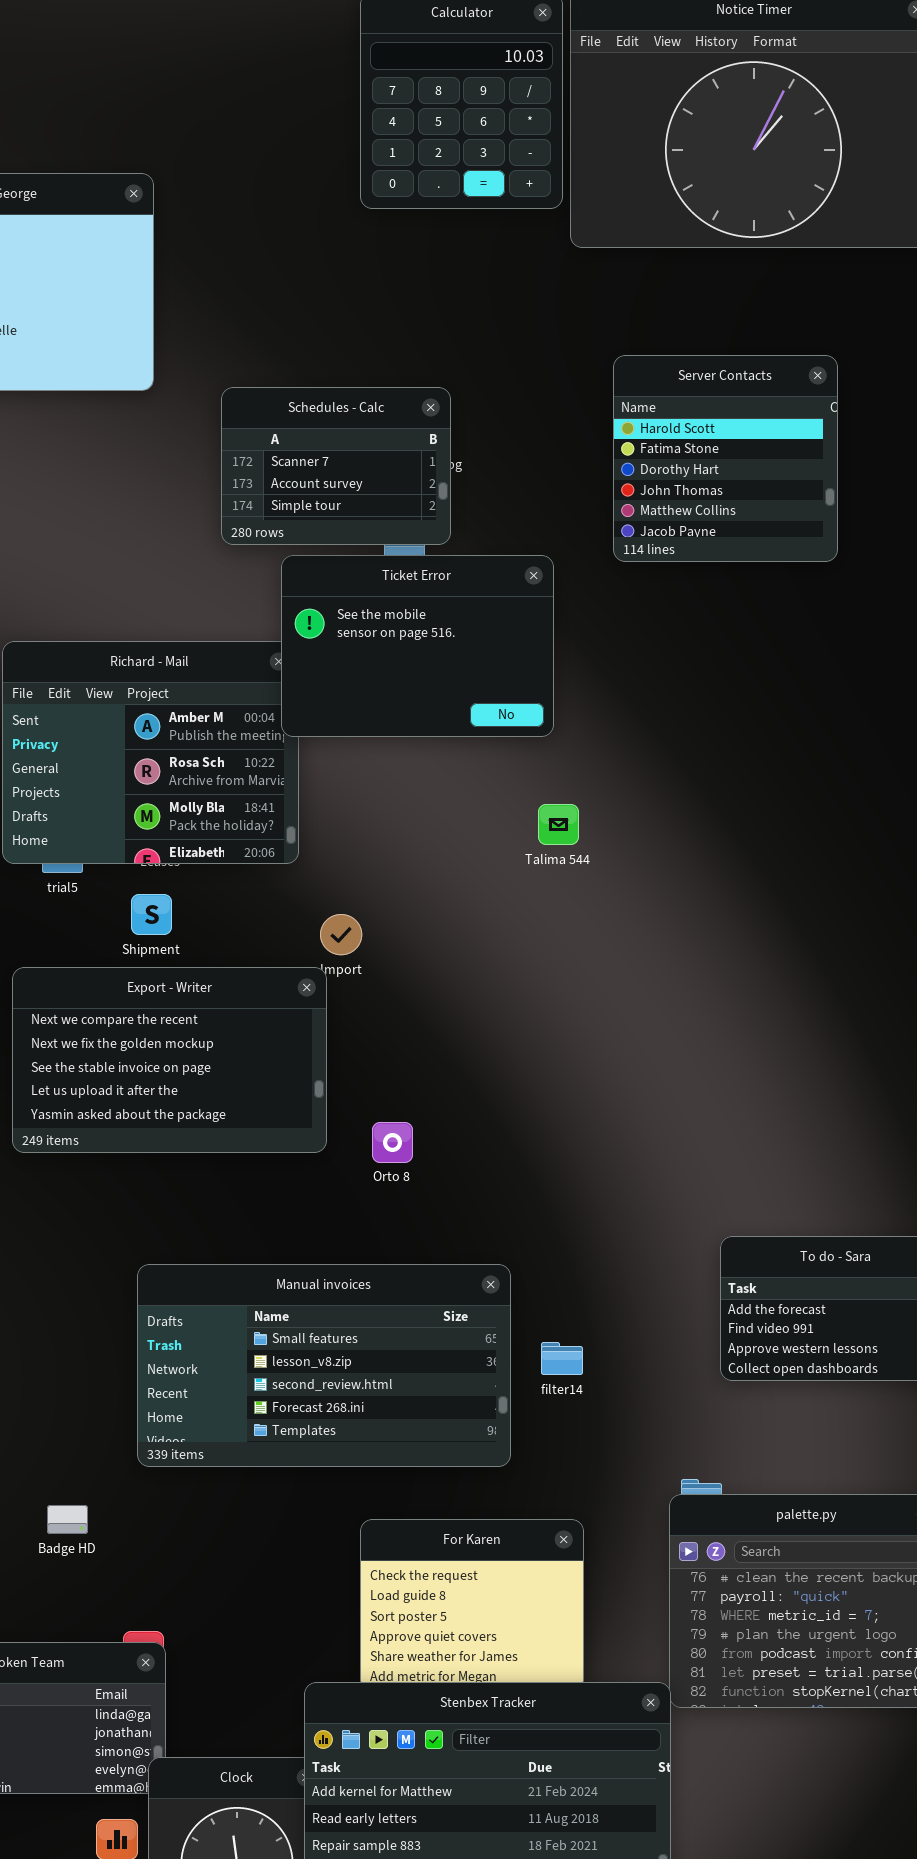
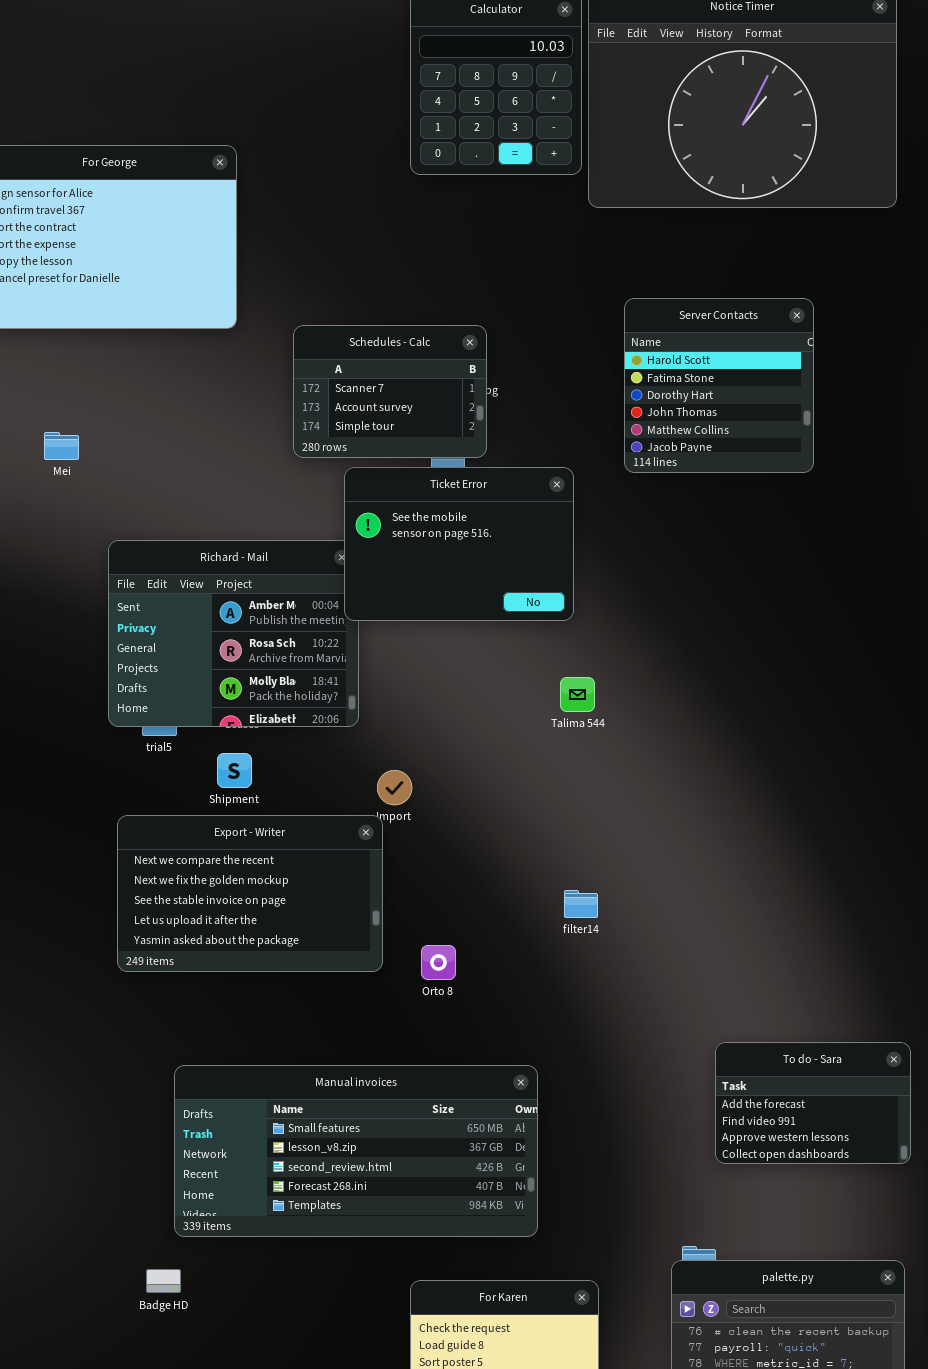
Manual invoices: [137,1264,511,1467] -> [174,1065,538,1237], resized
filter14: [541,1342,583,1375] -> [564,890,598,918], moved

